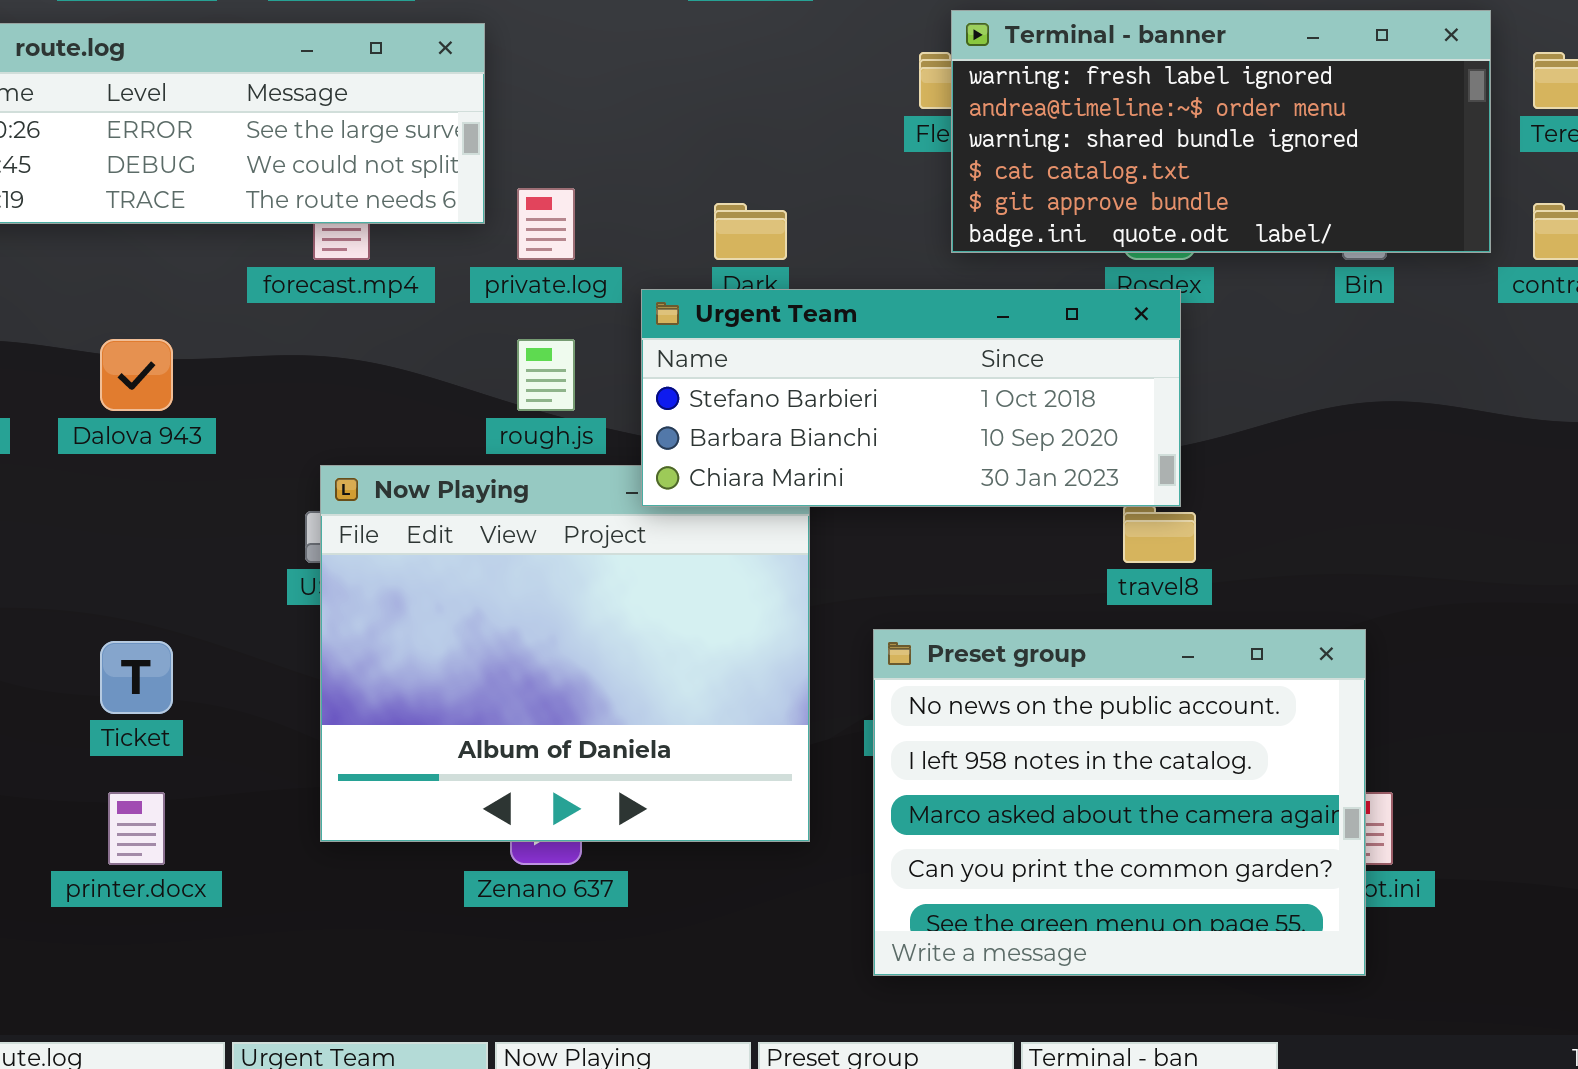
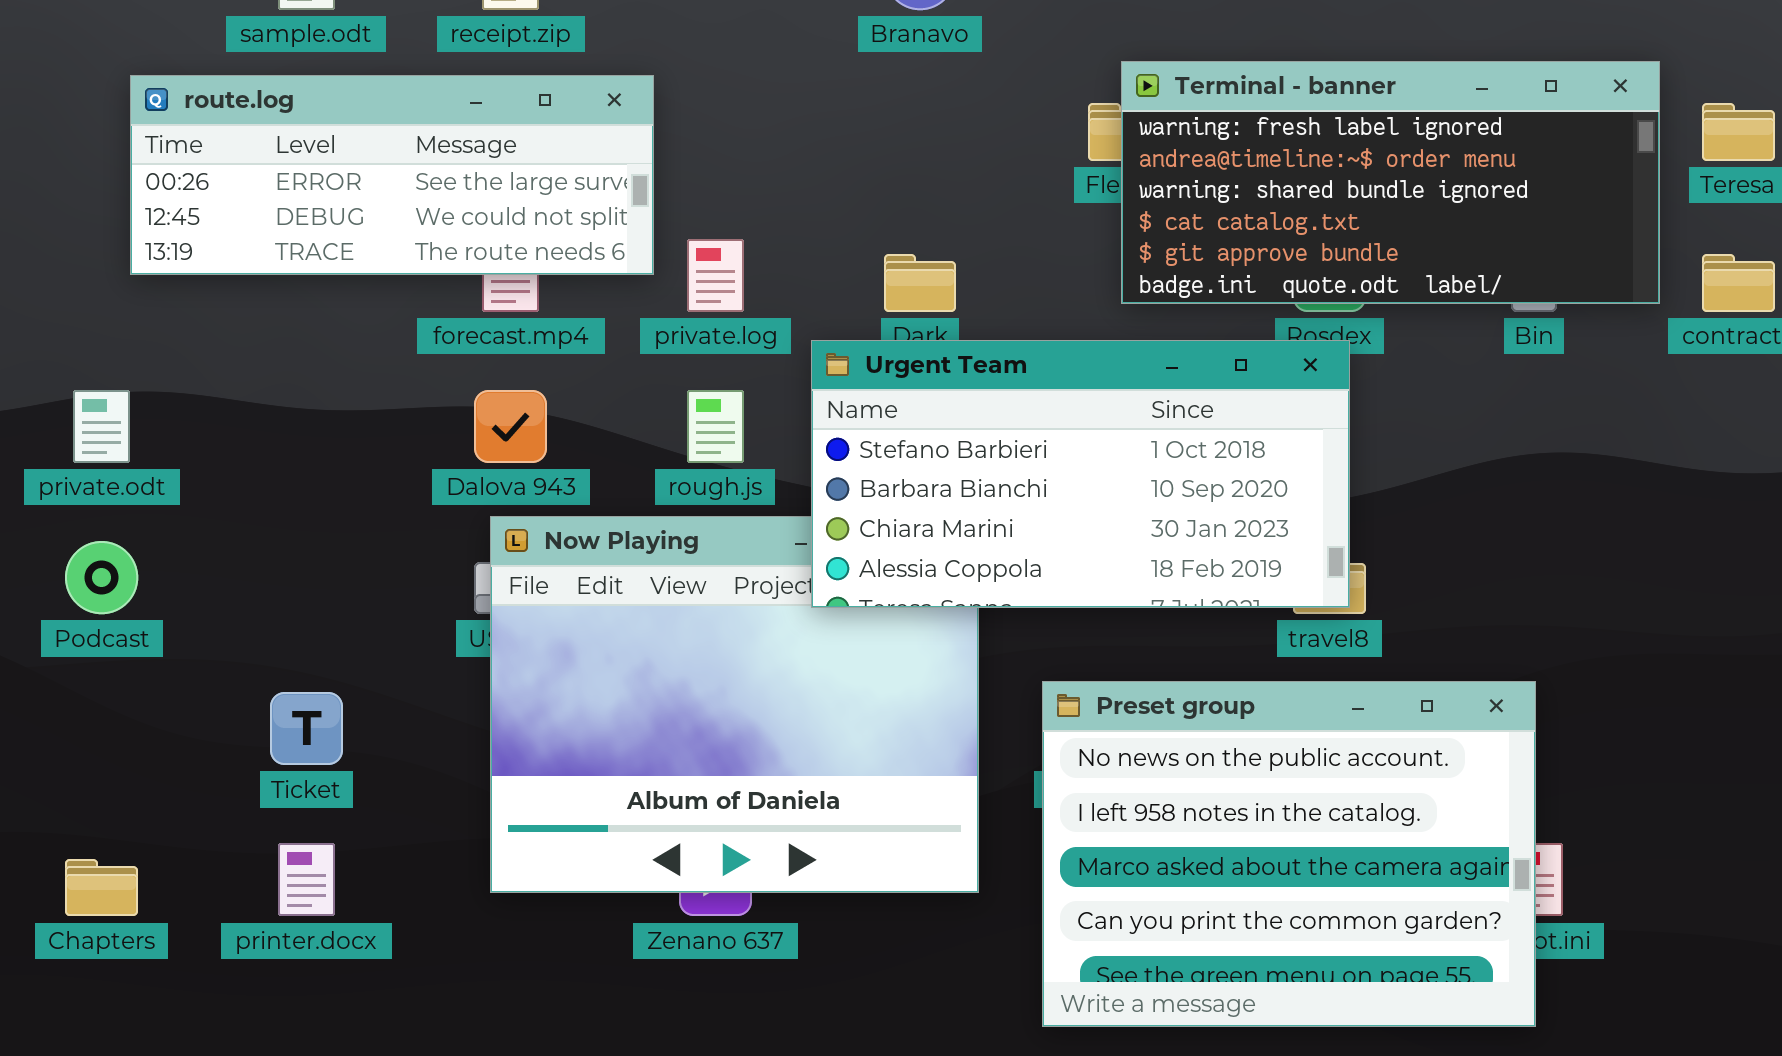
Urgent Team: [641,289,1181,507] -> [811,340,1350,608], resized
Dalova 943: [100,339,173,411] -> [474,390,547,463], moved

